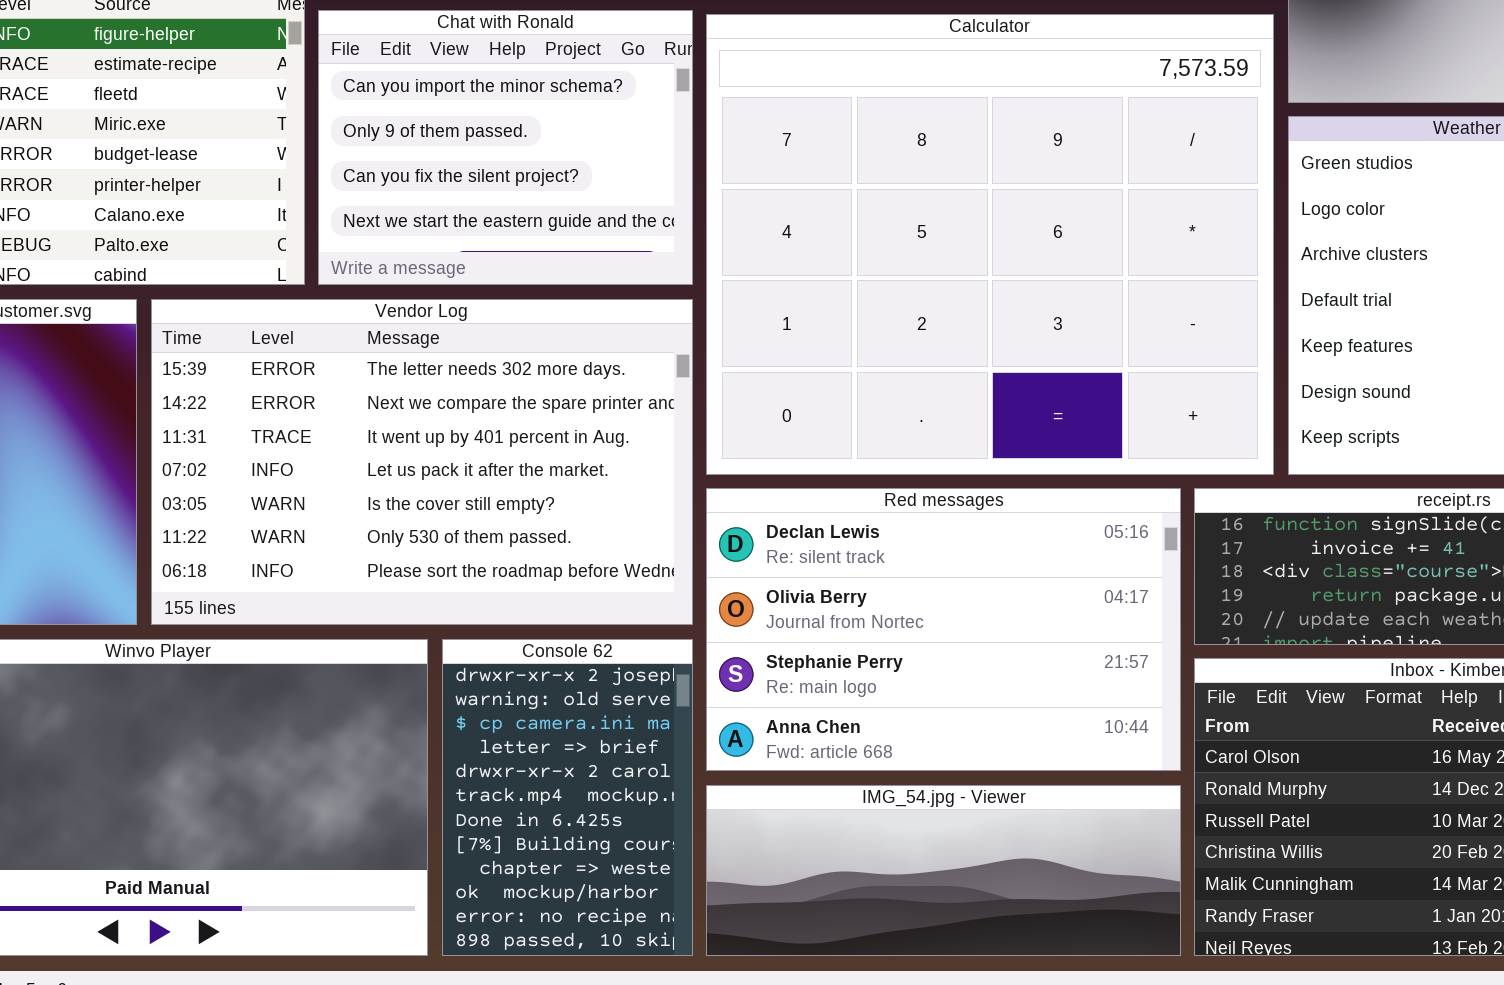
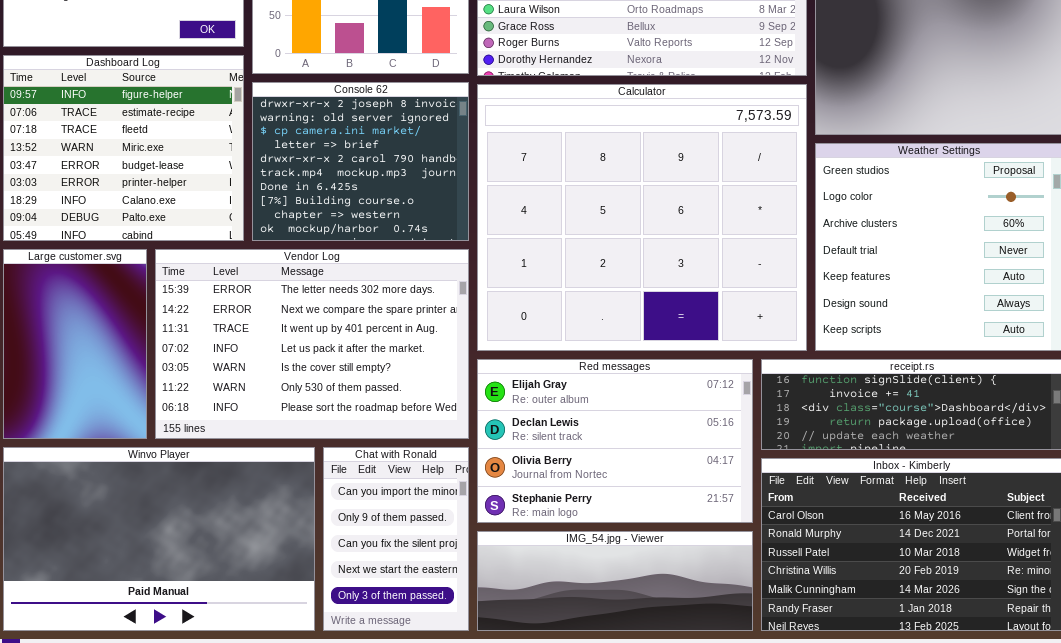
Chat with Ronald: [318,10,693,285] -> [323,447,469,631], moved, resized
Red messages: [706,488,1181,771] -> [477,359,753,523], scrolled up 1 row
Console 62: [442,639,693,956] -> [252,82,469,241], moved, resized

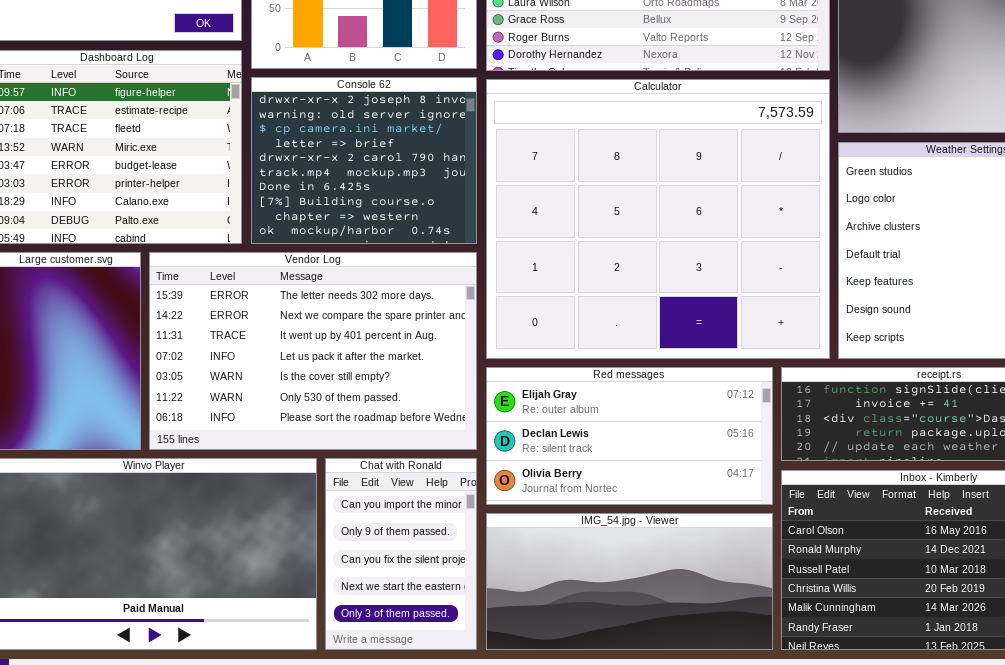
Red messages: [477,359,753,523] -> [486,367,773,505], resized
IMG_54.jpg - Viewer: [477,531,753,631] -> [486,513,773,650], resized

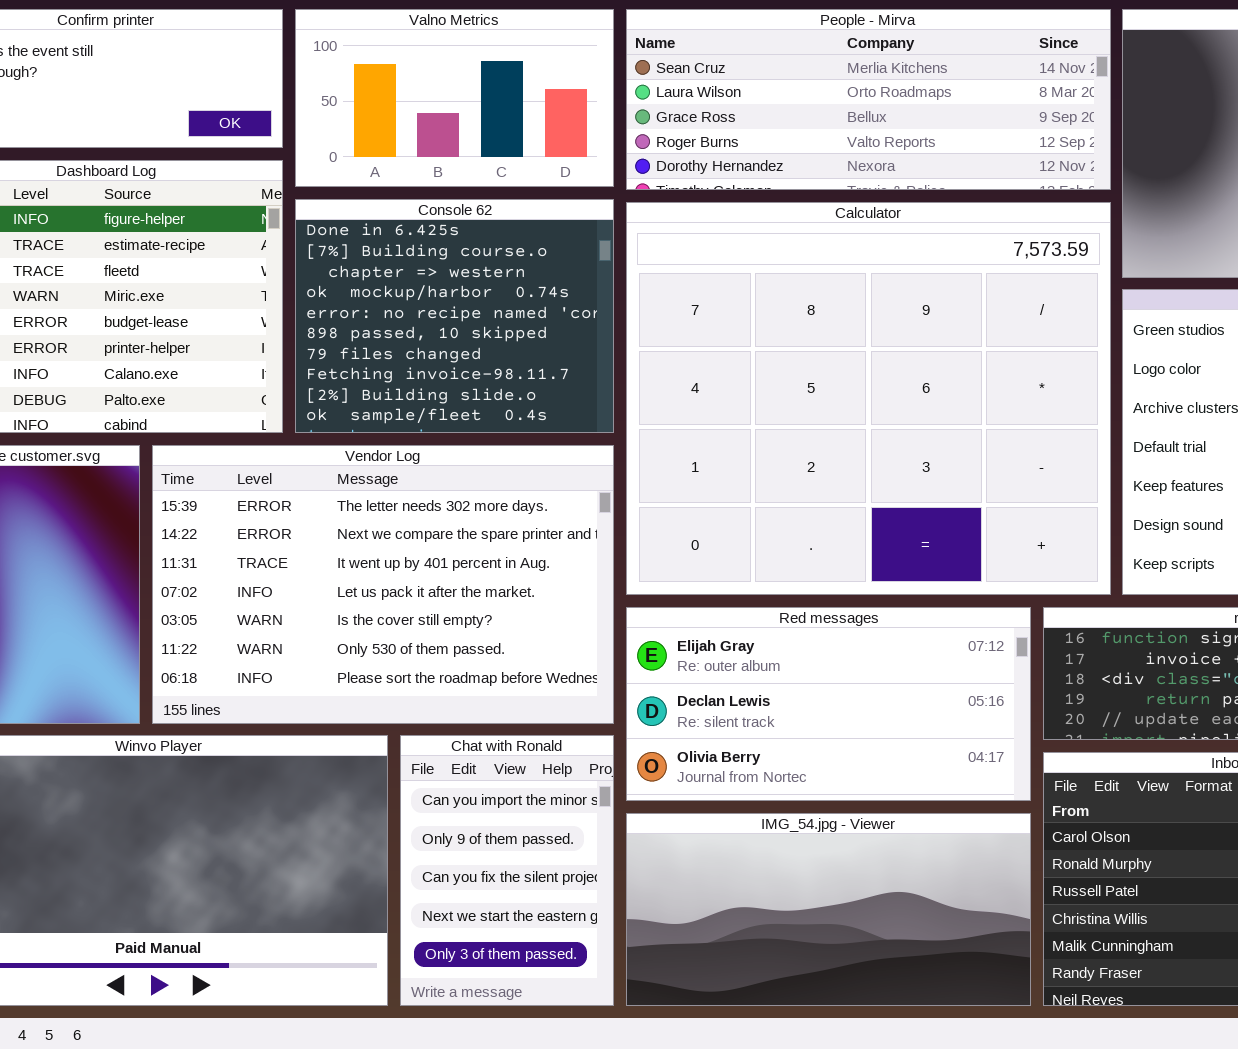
Console 62: [251,77,477,244] -> [295,199,614,433], scrolled down 6 rows

